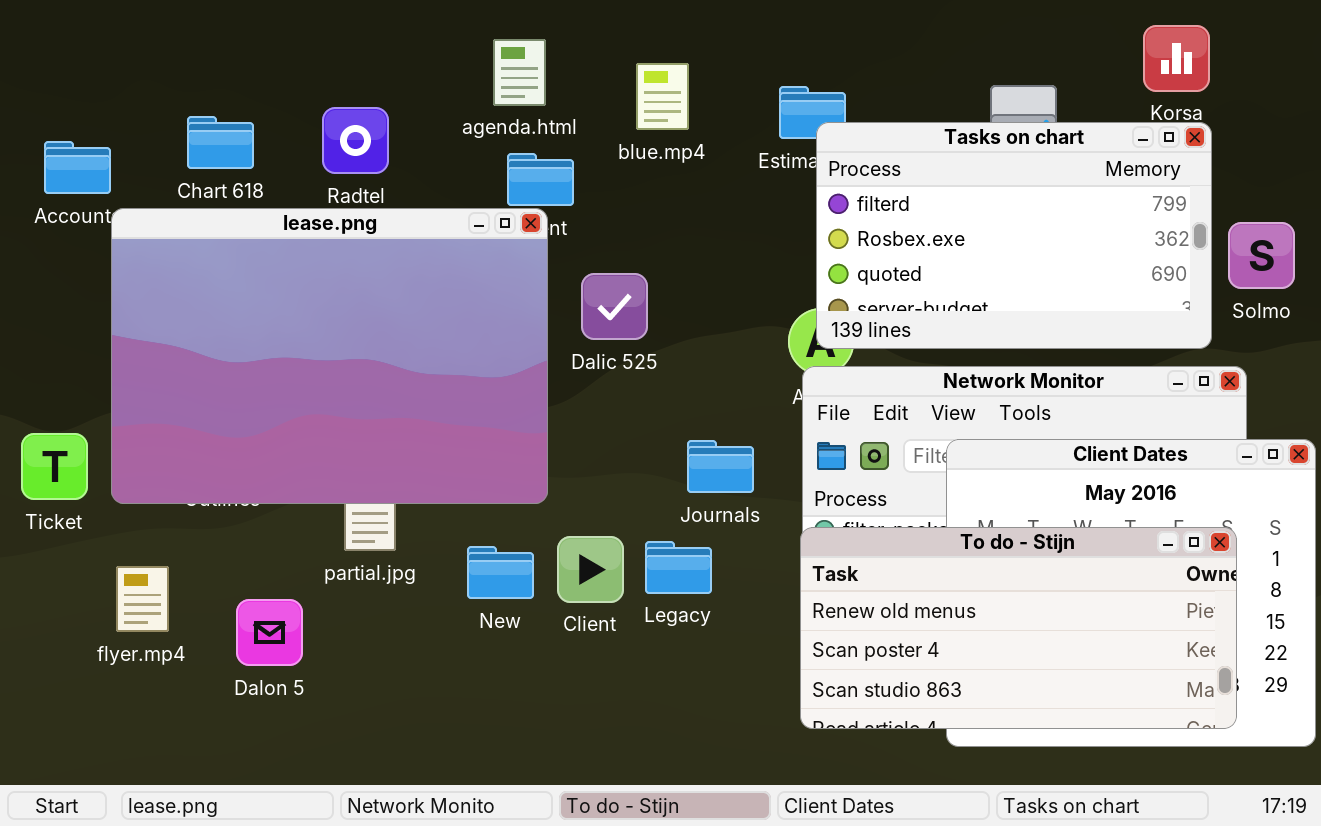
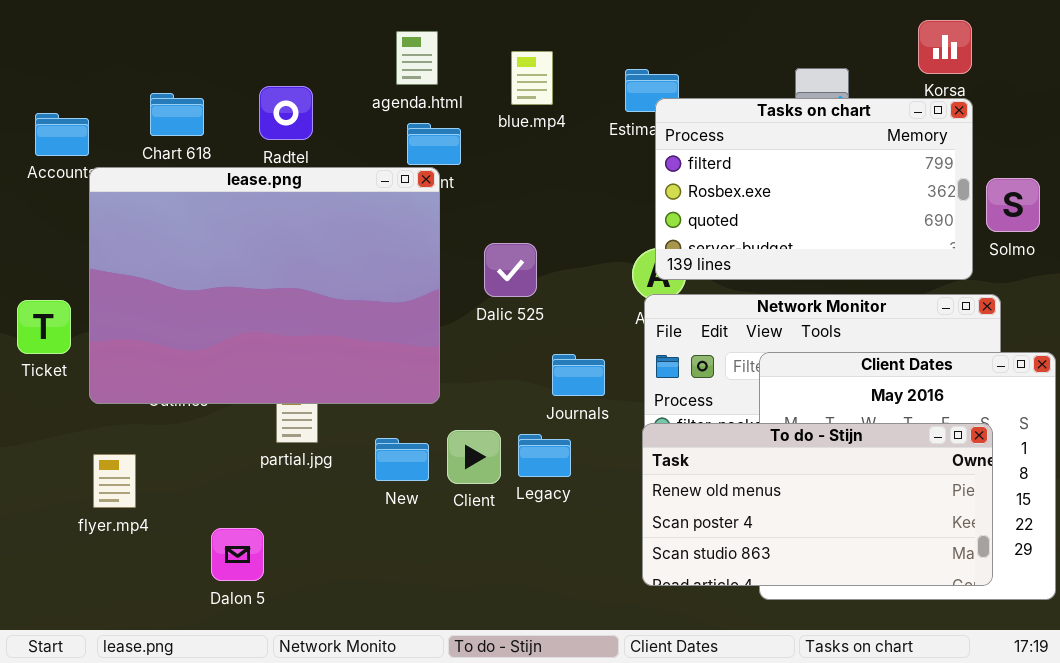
Dalic 525: [581,273,648,340] -> [484,243,537,297], moved
Ticket: [21,433,88,500] -> [17,300,71,354], moved
Dalon 5: [236,599,303,666] -> [211,528,264,581], moved

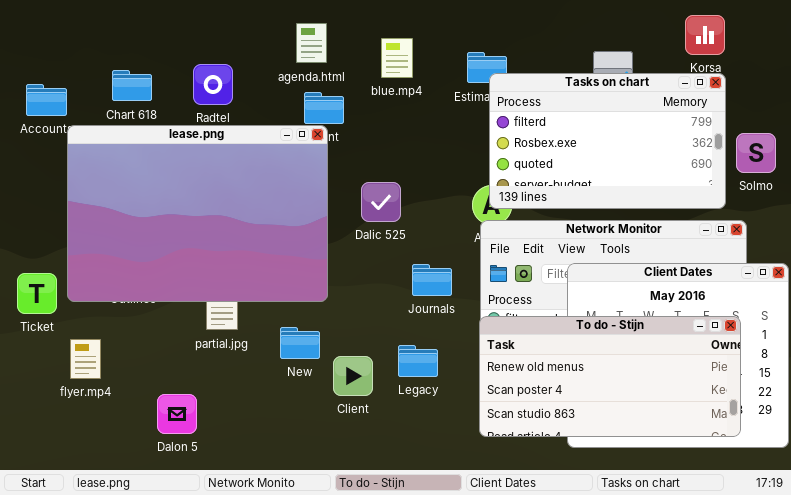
Ticket: [17,300,71,354] -> [17,273,57,314], moved
Client: [447,430,501,484] -> [333,356,373,396], moved
Legacy: [518,434,571,477] -> [398,345,438,377], moved

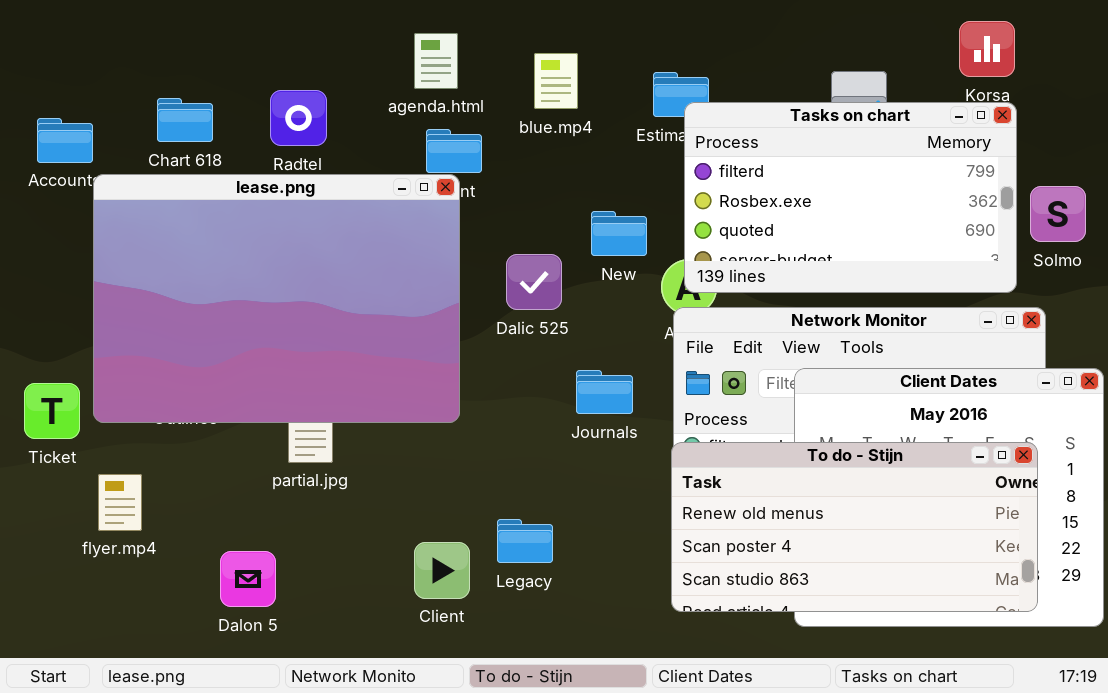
New: [280,327,320,359] -> [591,211,647,256], moved
Legacy: [398,345,438,377] -> [497,519,553,563], moved
Client: [333,356,373,396] -> [414,542,470,599], moved

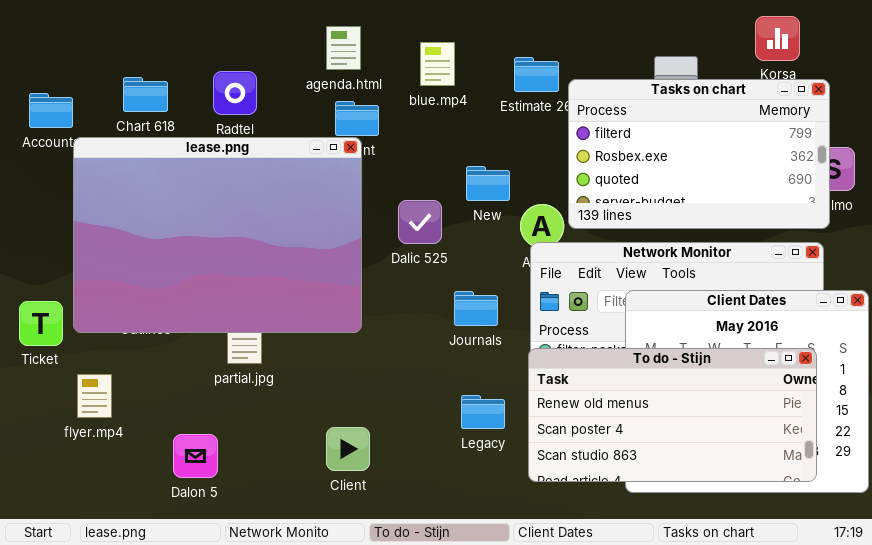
Tasks on chart: [684,102,1017,293] -> [568,79,830,229], moved
Legacy: [497,519,553,563] -> [461,395,505,429], moved

